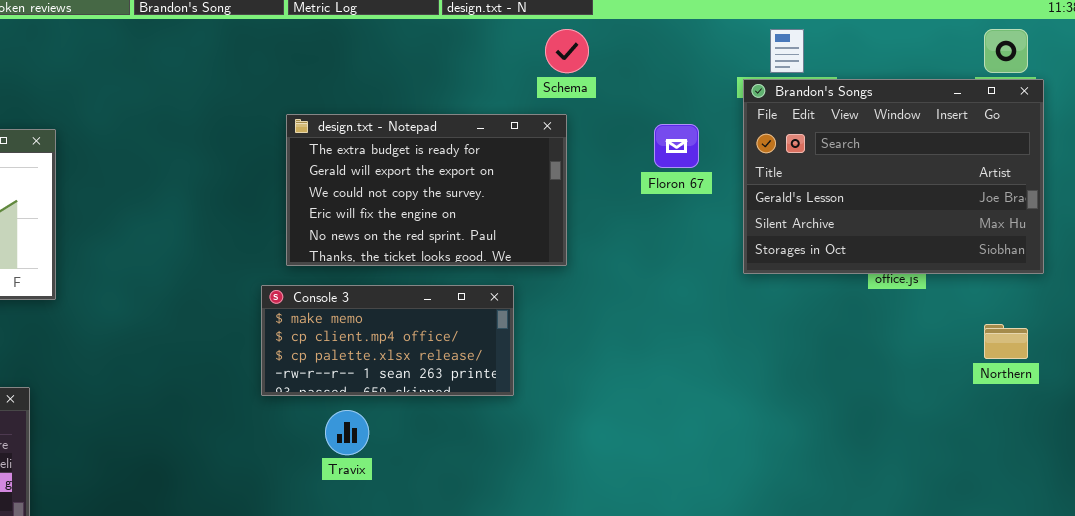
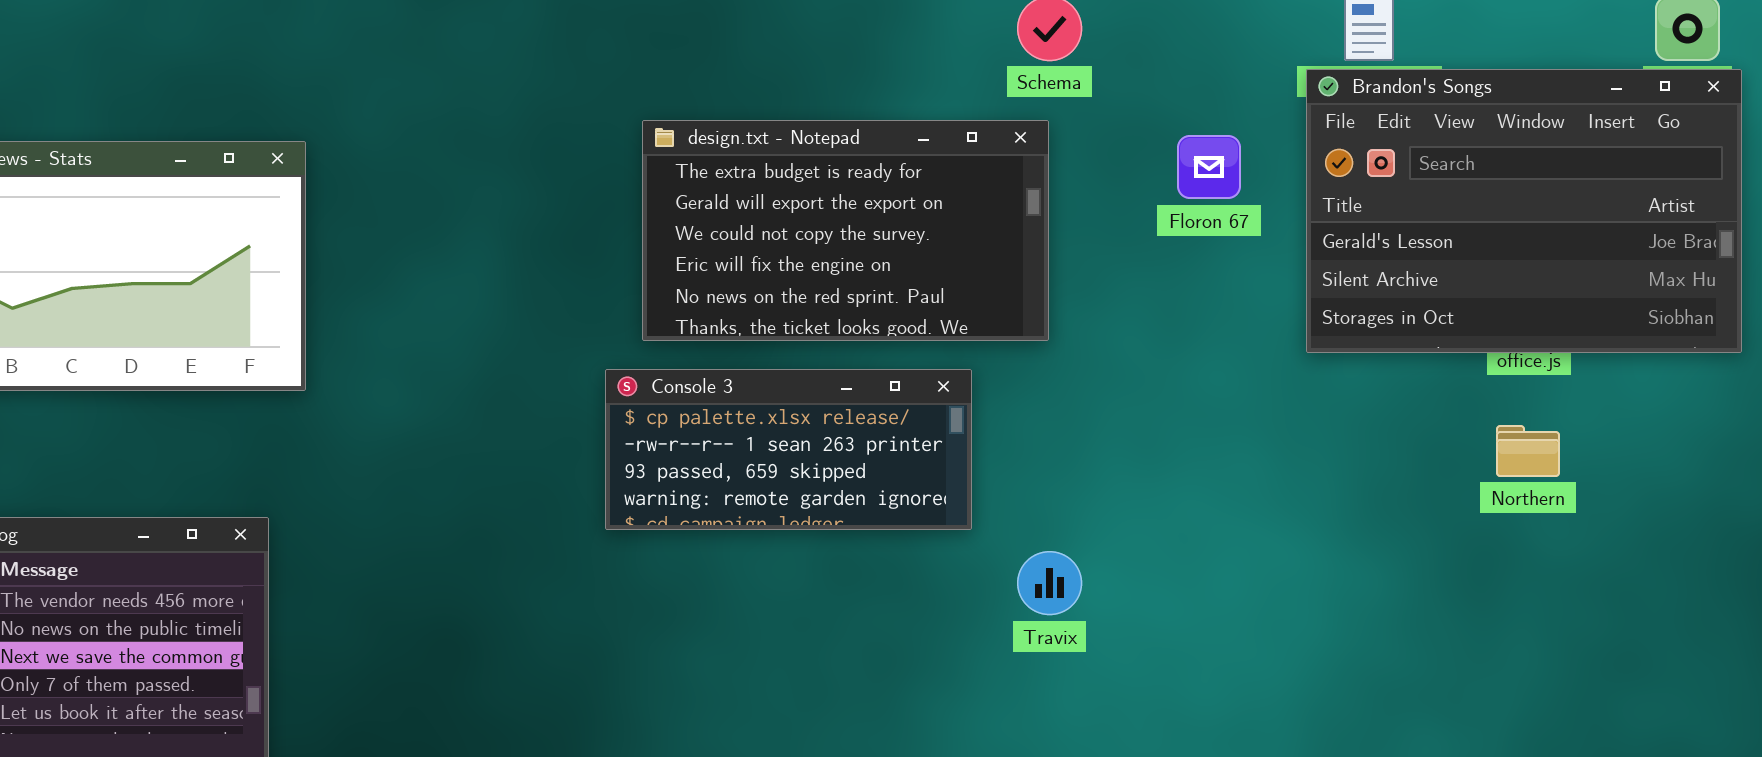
Console 3: [261,285,514,396] -> [605,369,972,530], scrolled down 2 rows
Northern: [984,324,1028,359] -> [1496,425,1560,477], moved
Travix: [325,410,369,455] -> [1017,551,1082,615], moved

